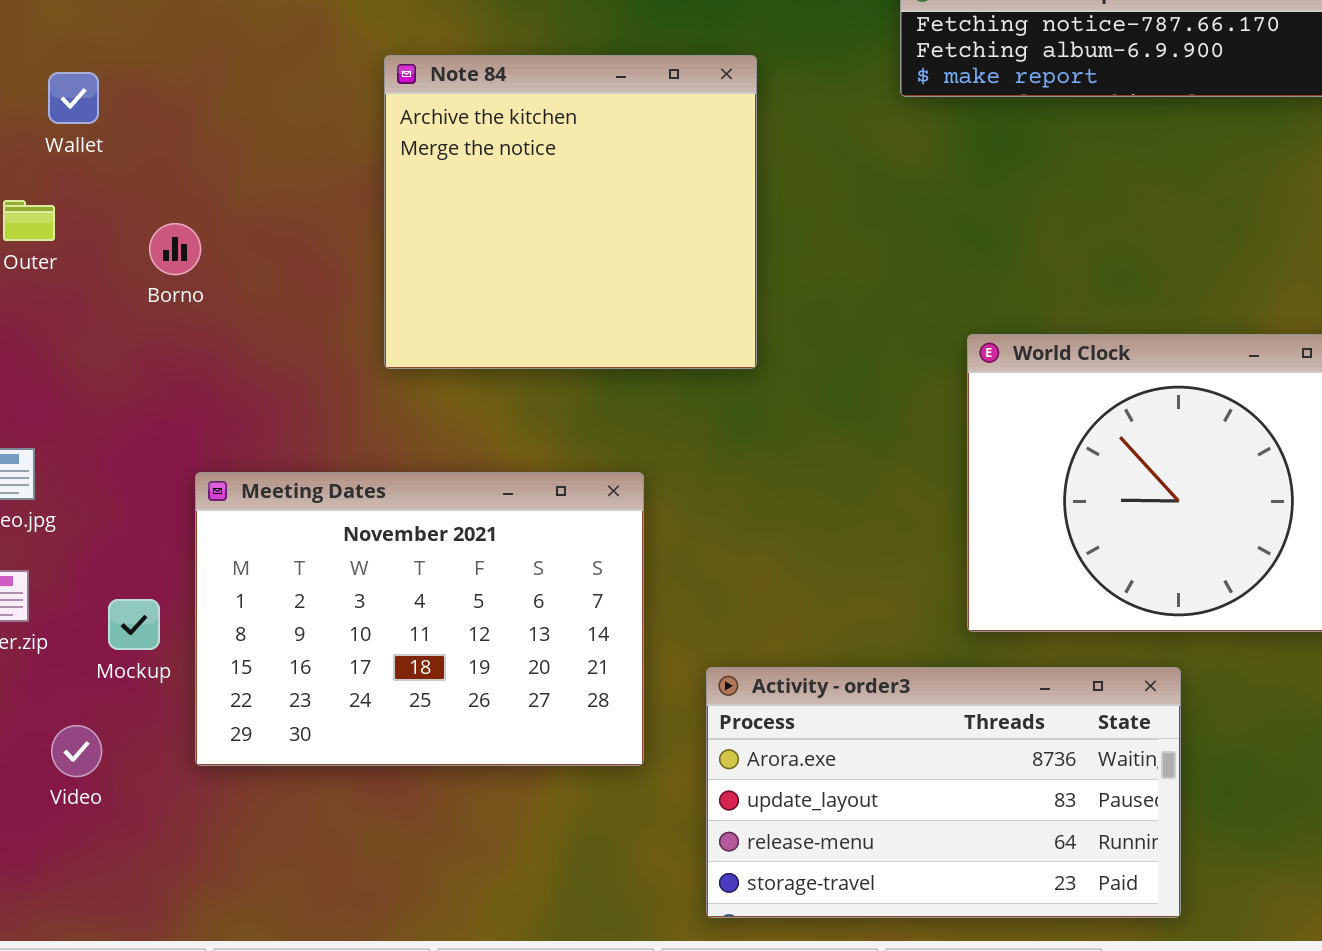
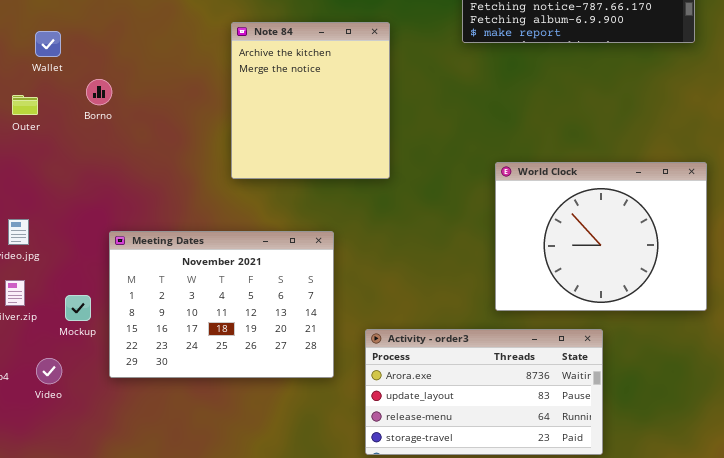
Note 84: [384,55,757,369] -> [231,22,390,179], resized
Borno: [149,223,201,275] -> [86,79,112,105], moved

